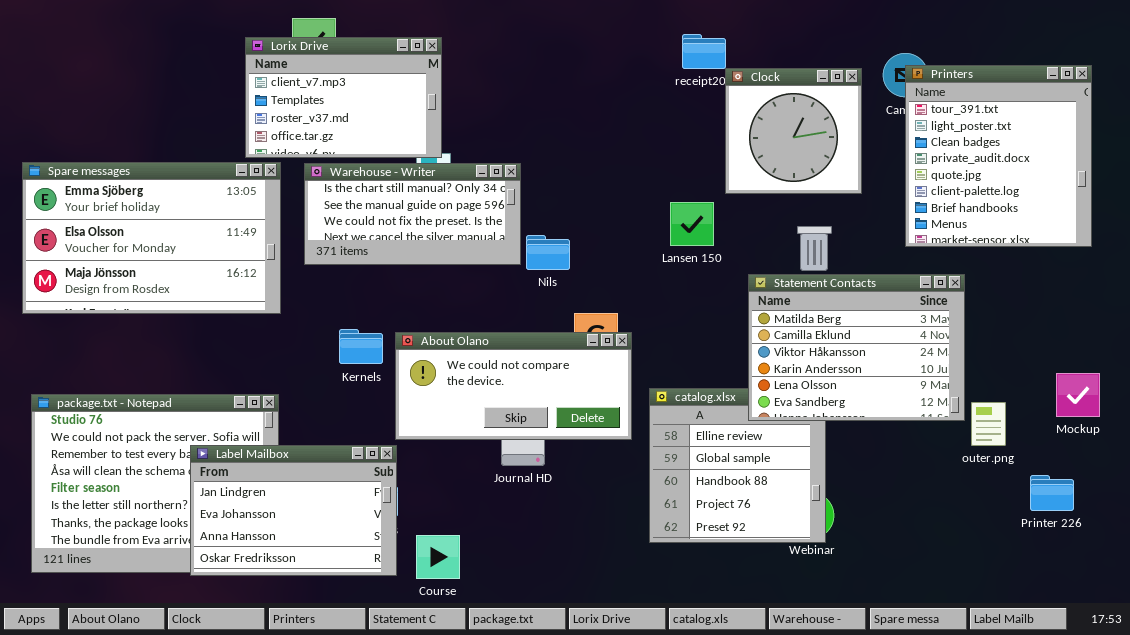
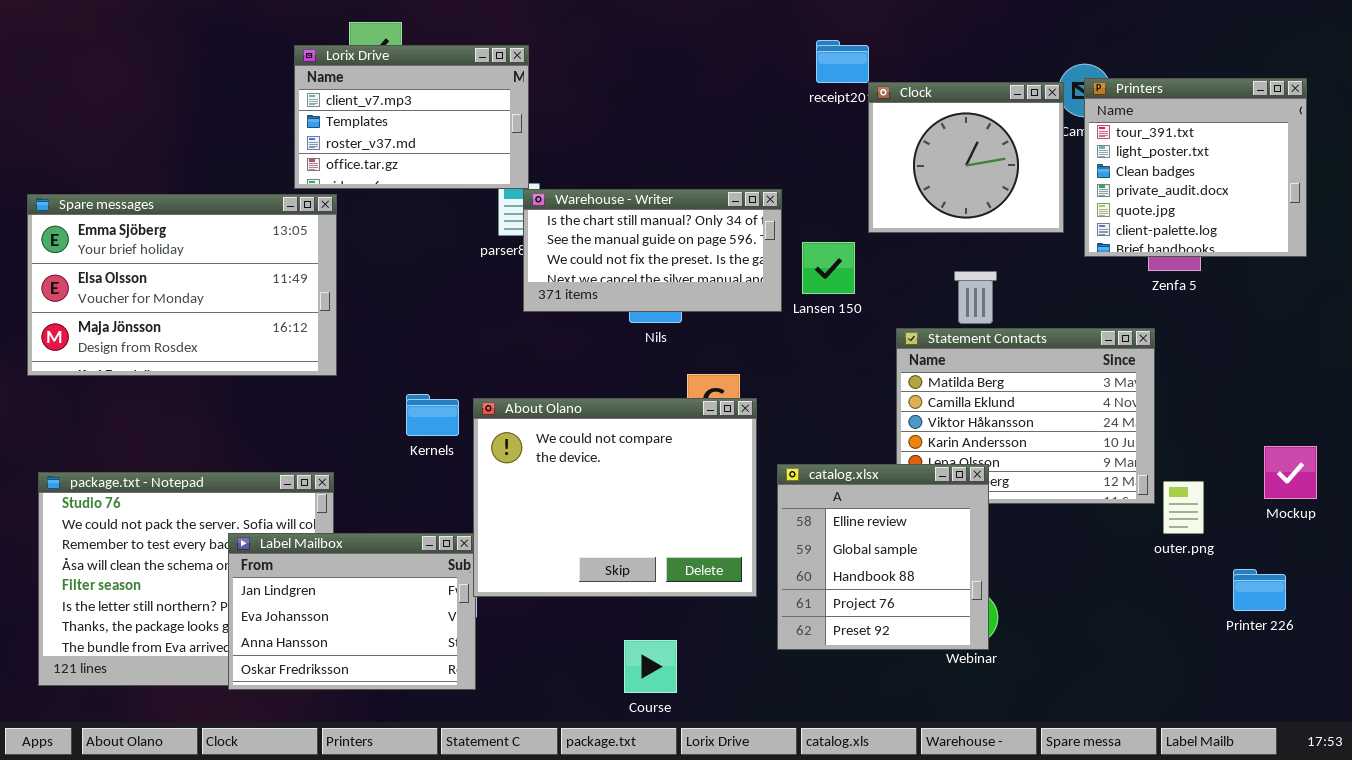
Printers: [905,65,1092,247] -> [1084,78,1307,257], resized
Clock: [725,68,862,194] -> [868,82,1064,233], resized
Warehouse - Writer: [304,163,521,265] -> [523,189,782,312], moved
About Olano: [395,332,632,440] -> [473,398,757,597], resized
catalog.xlsx: [649,388,826,543] -> [777,464,989,650], raised
Course: [416,535,460,579] -> [624,640,677,693], moved

